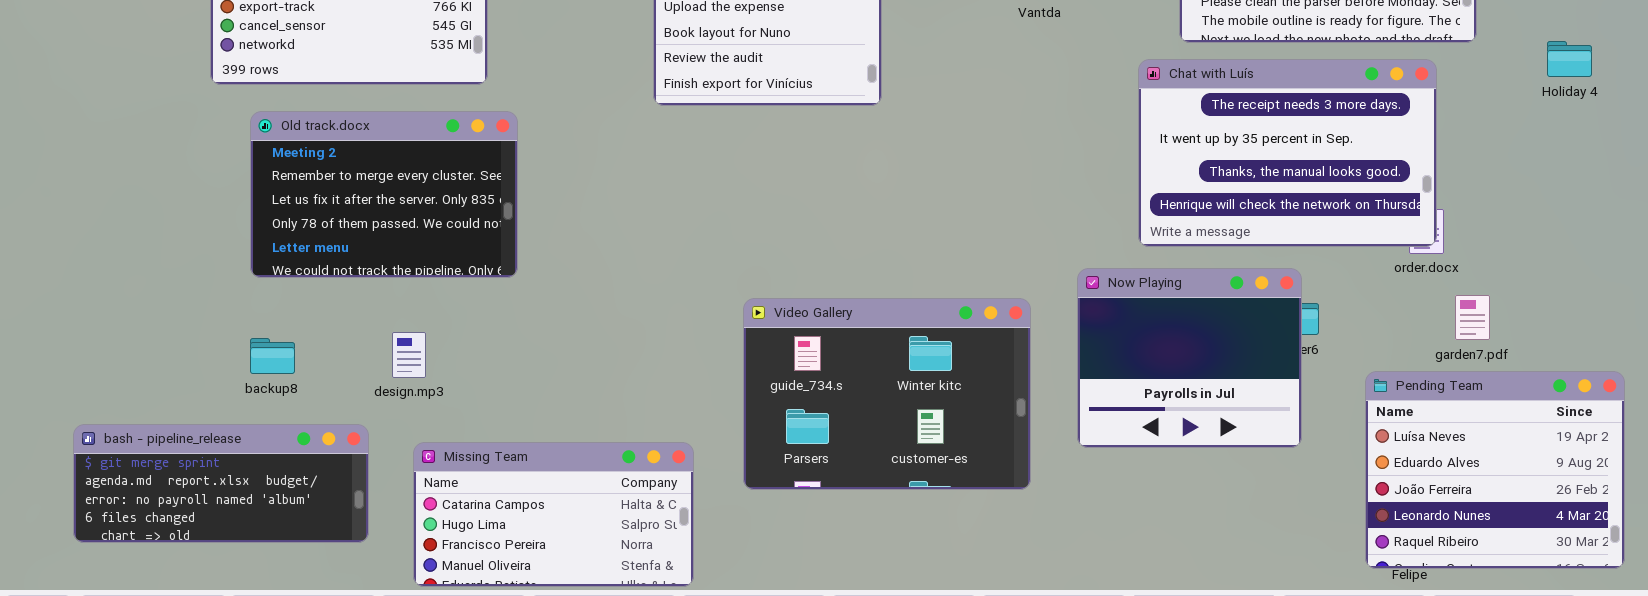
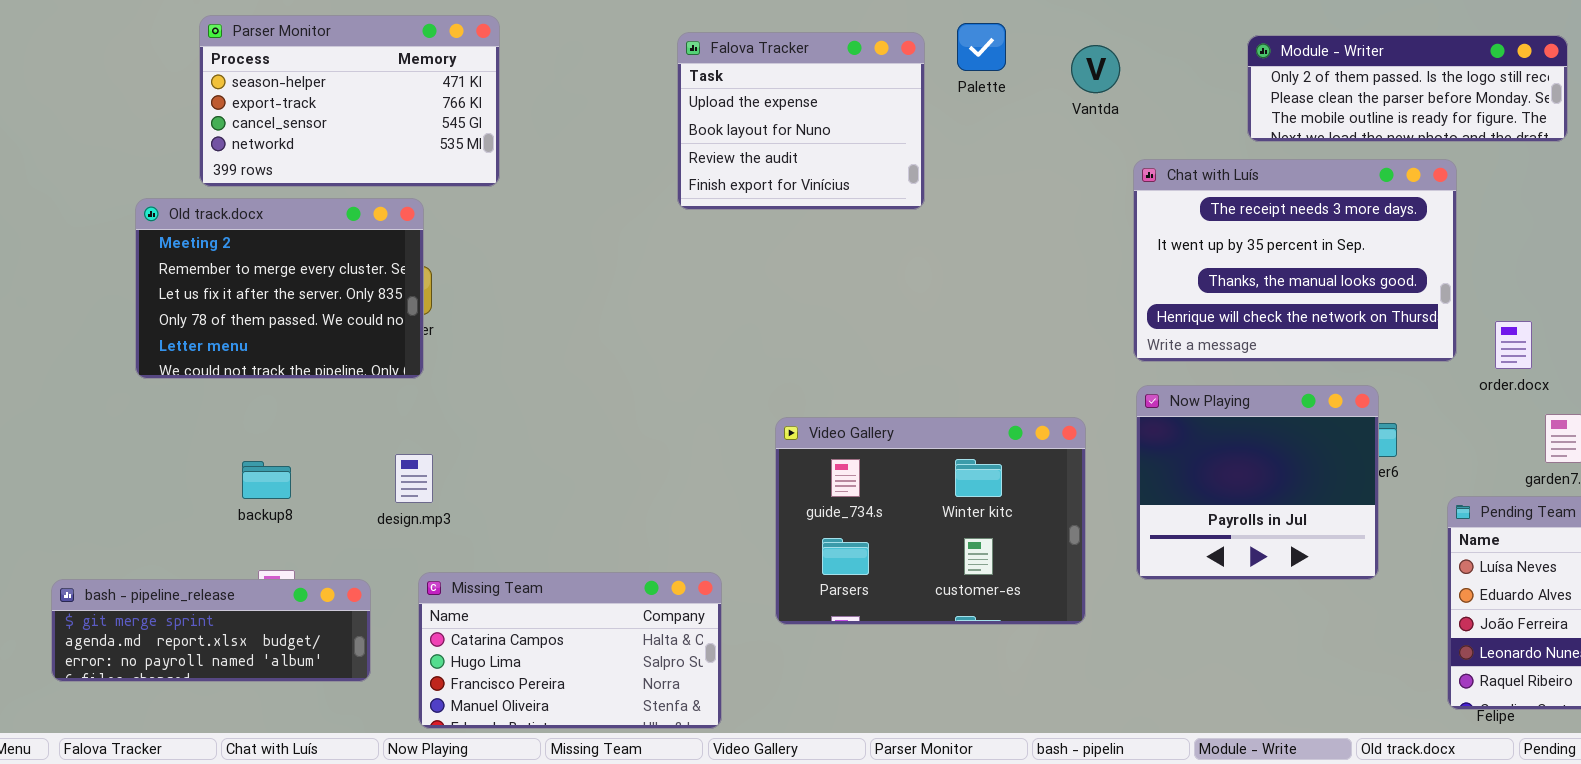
Chat with Luís: [1138,59,1437,247] -> [1133,159,1457,362], moved
Old track.docx: [250,111,518,278] -> [135,198,424,379], moved
bash - pipeline_release: [73,424,369,543] -> [51,579,371,682], resized

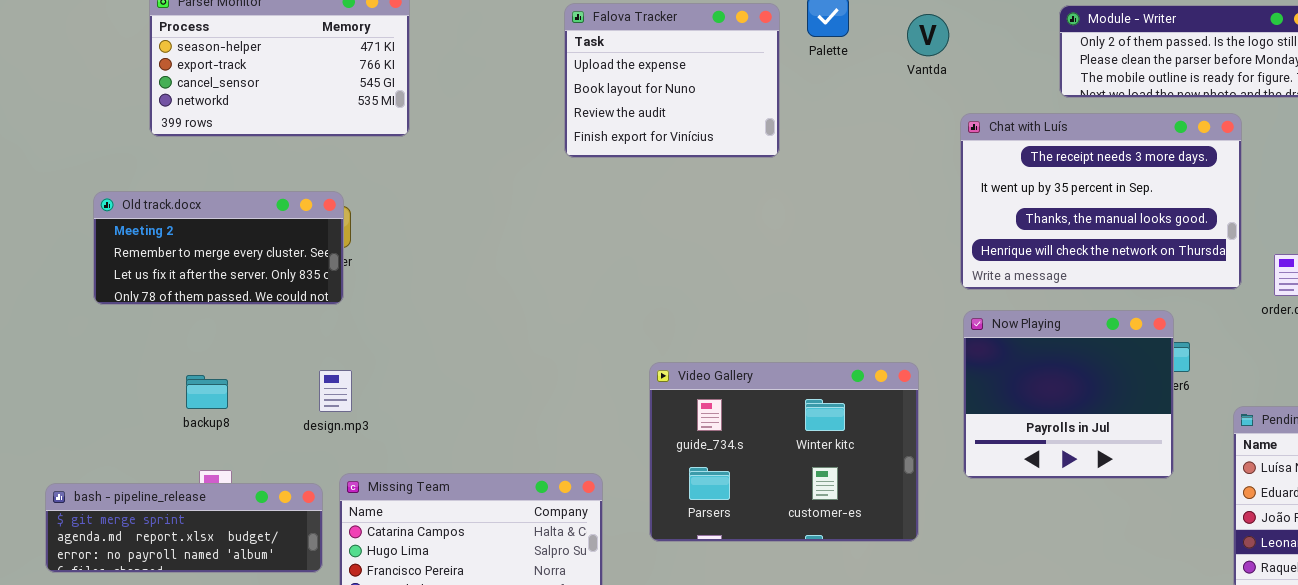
Old track.docx: [135,198,424,379] -> [93,191,344,305], resized
Video Gallery: [775,417,1086,625] -> [649,362,919,542], moved
bash - pipeline_release: [51,579,371,682] -> [45,483,323,573], moved

